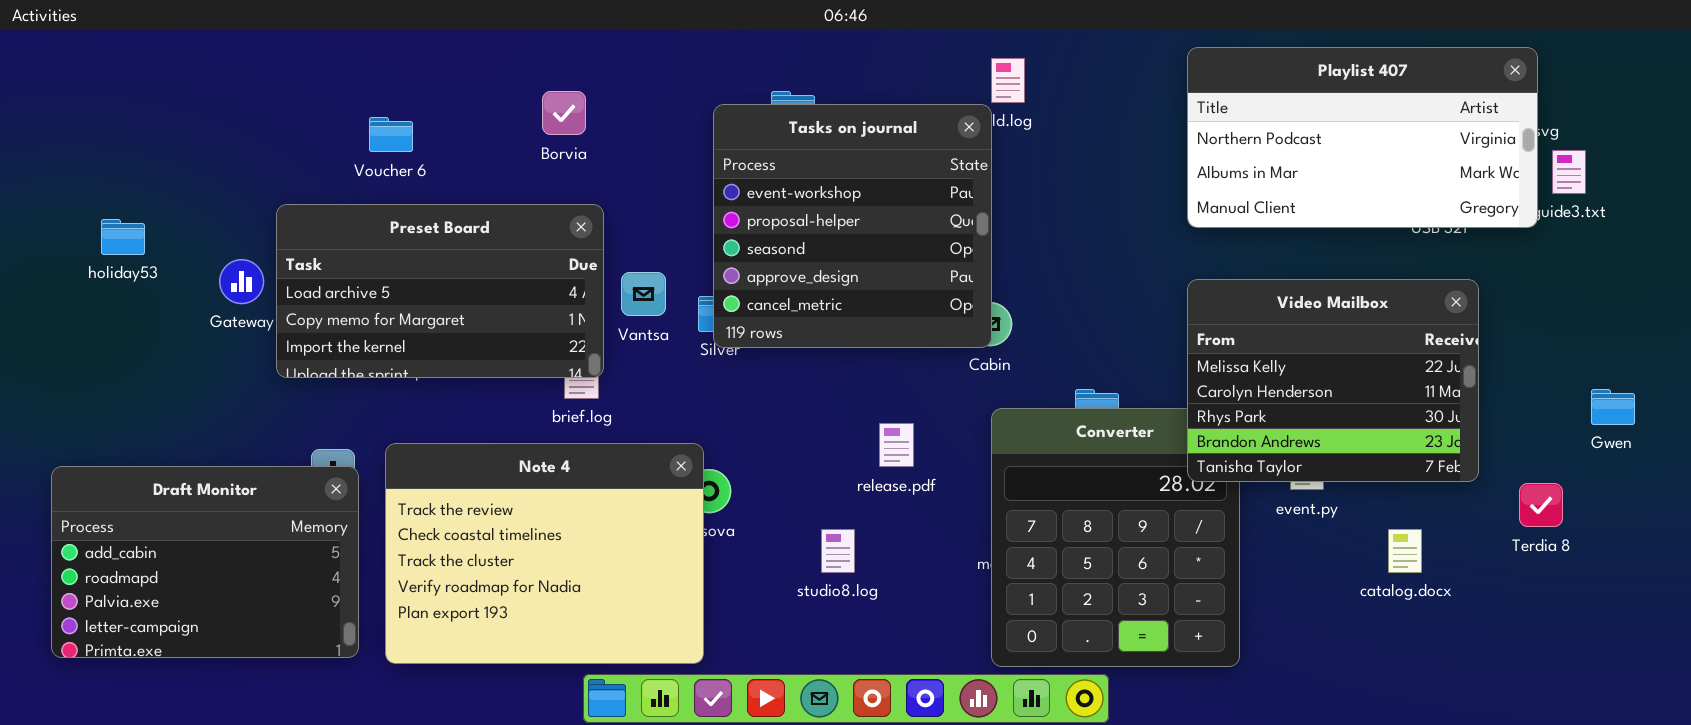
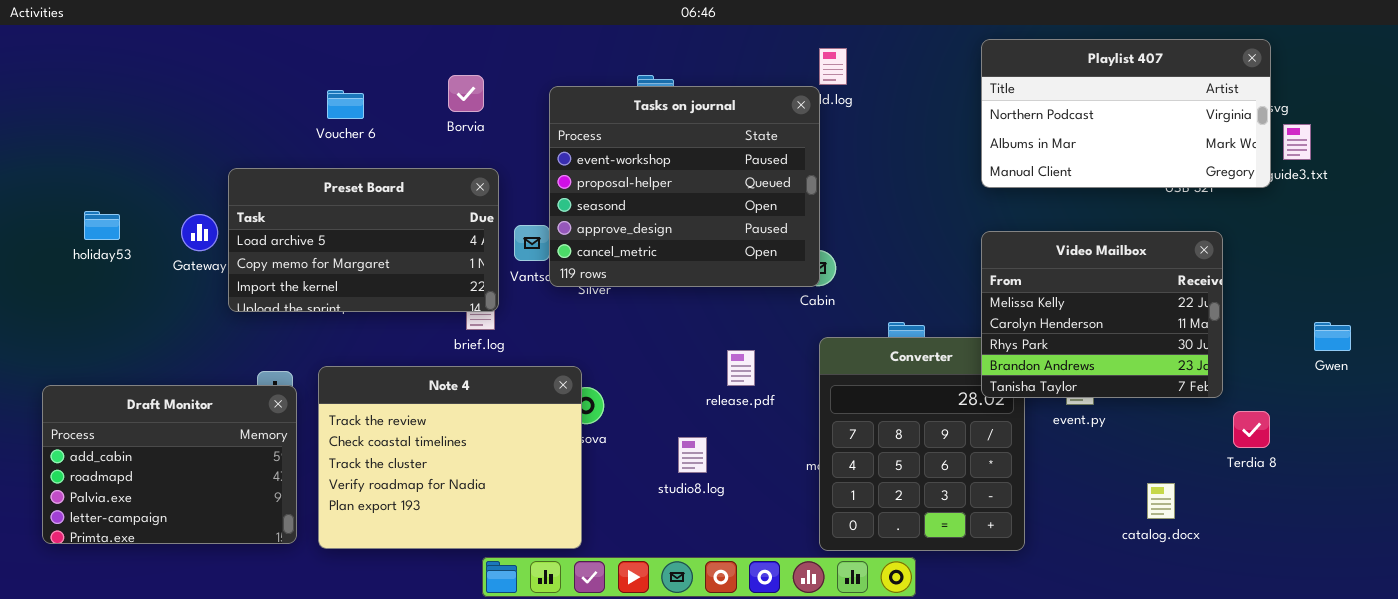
Tasks on journal: [713,104,992,348] -> [549,86,820,287], resized
Voucher 6: [369,117,413,152] -> [327,90,364,119], moved
holiday53: [101,219,145,255] -> [84,211,120,240], moved
Terdia 8: [1519,483,1563,527] -> [1233,411,1270,448], moved
catalog.docx: [1388,529,1422,573] -> [1147,483,1175,519], moved

